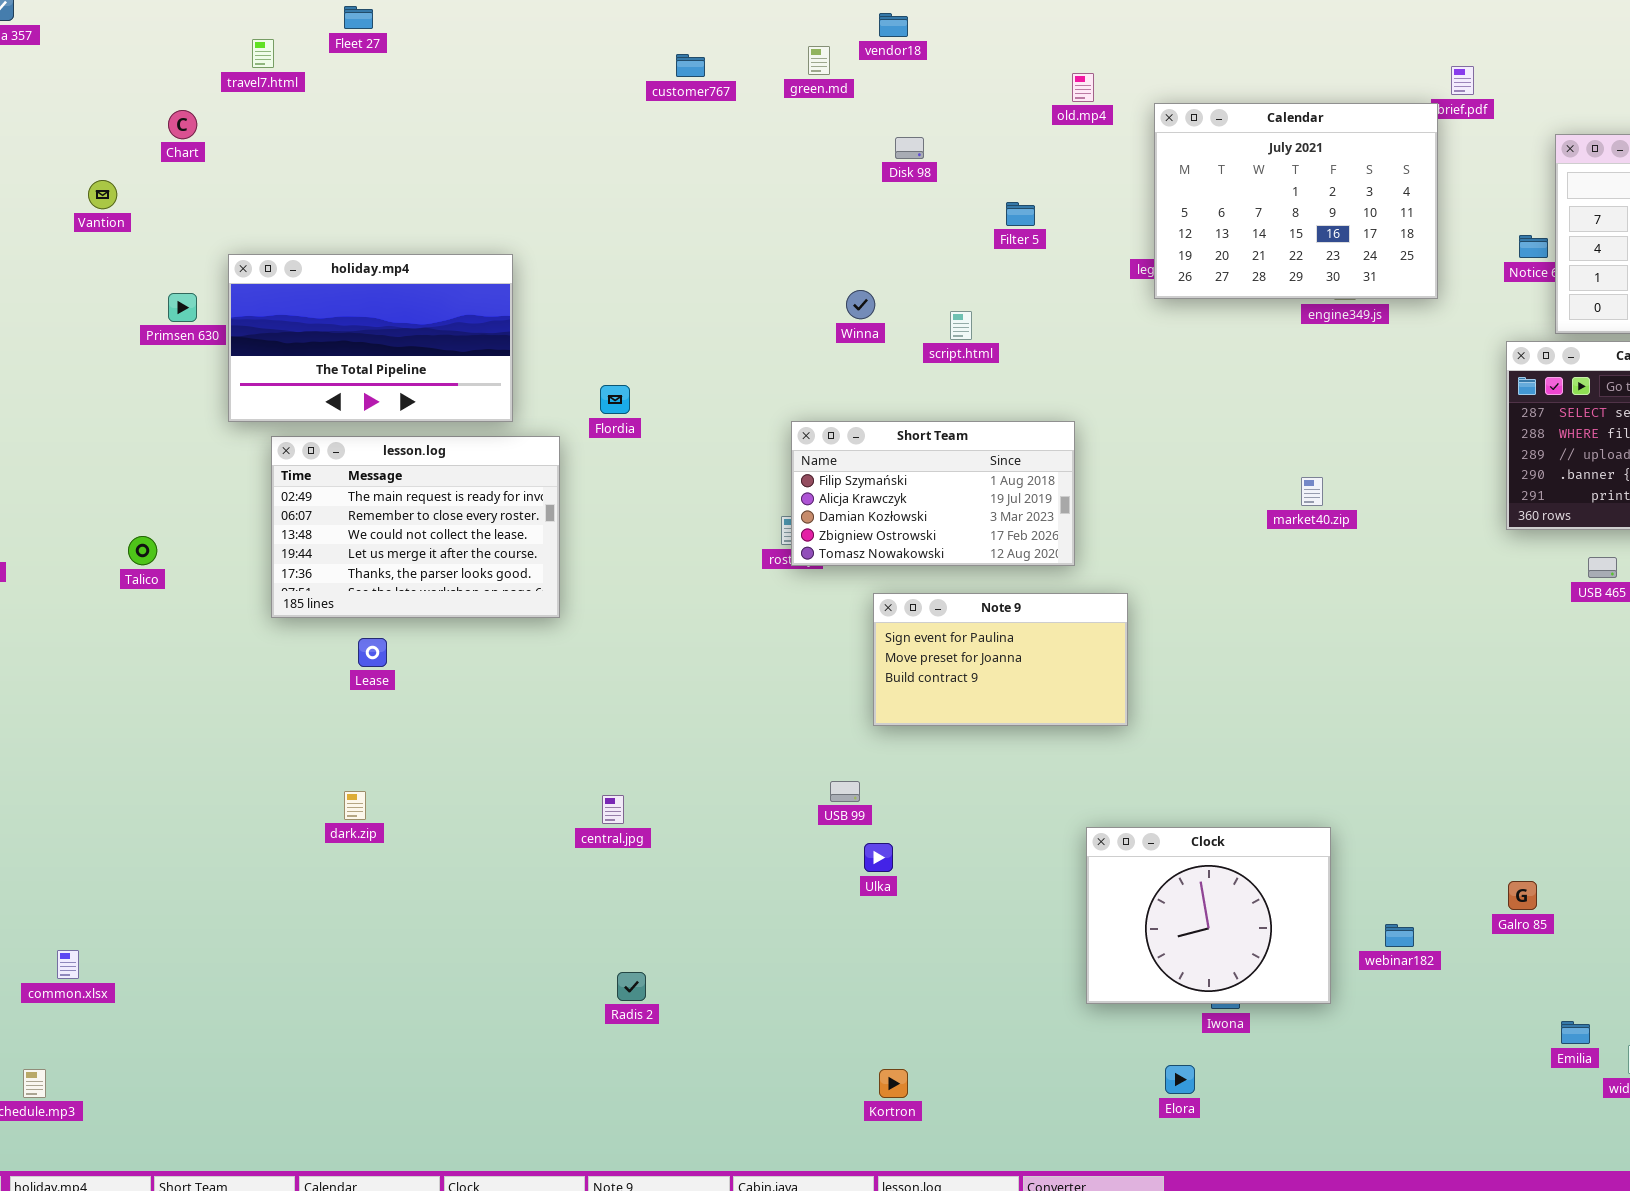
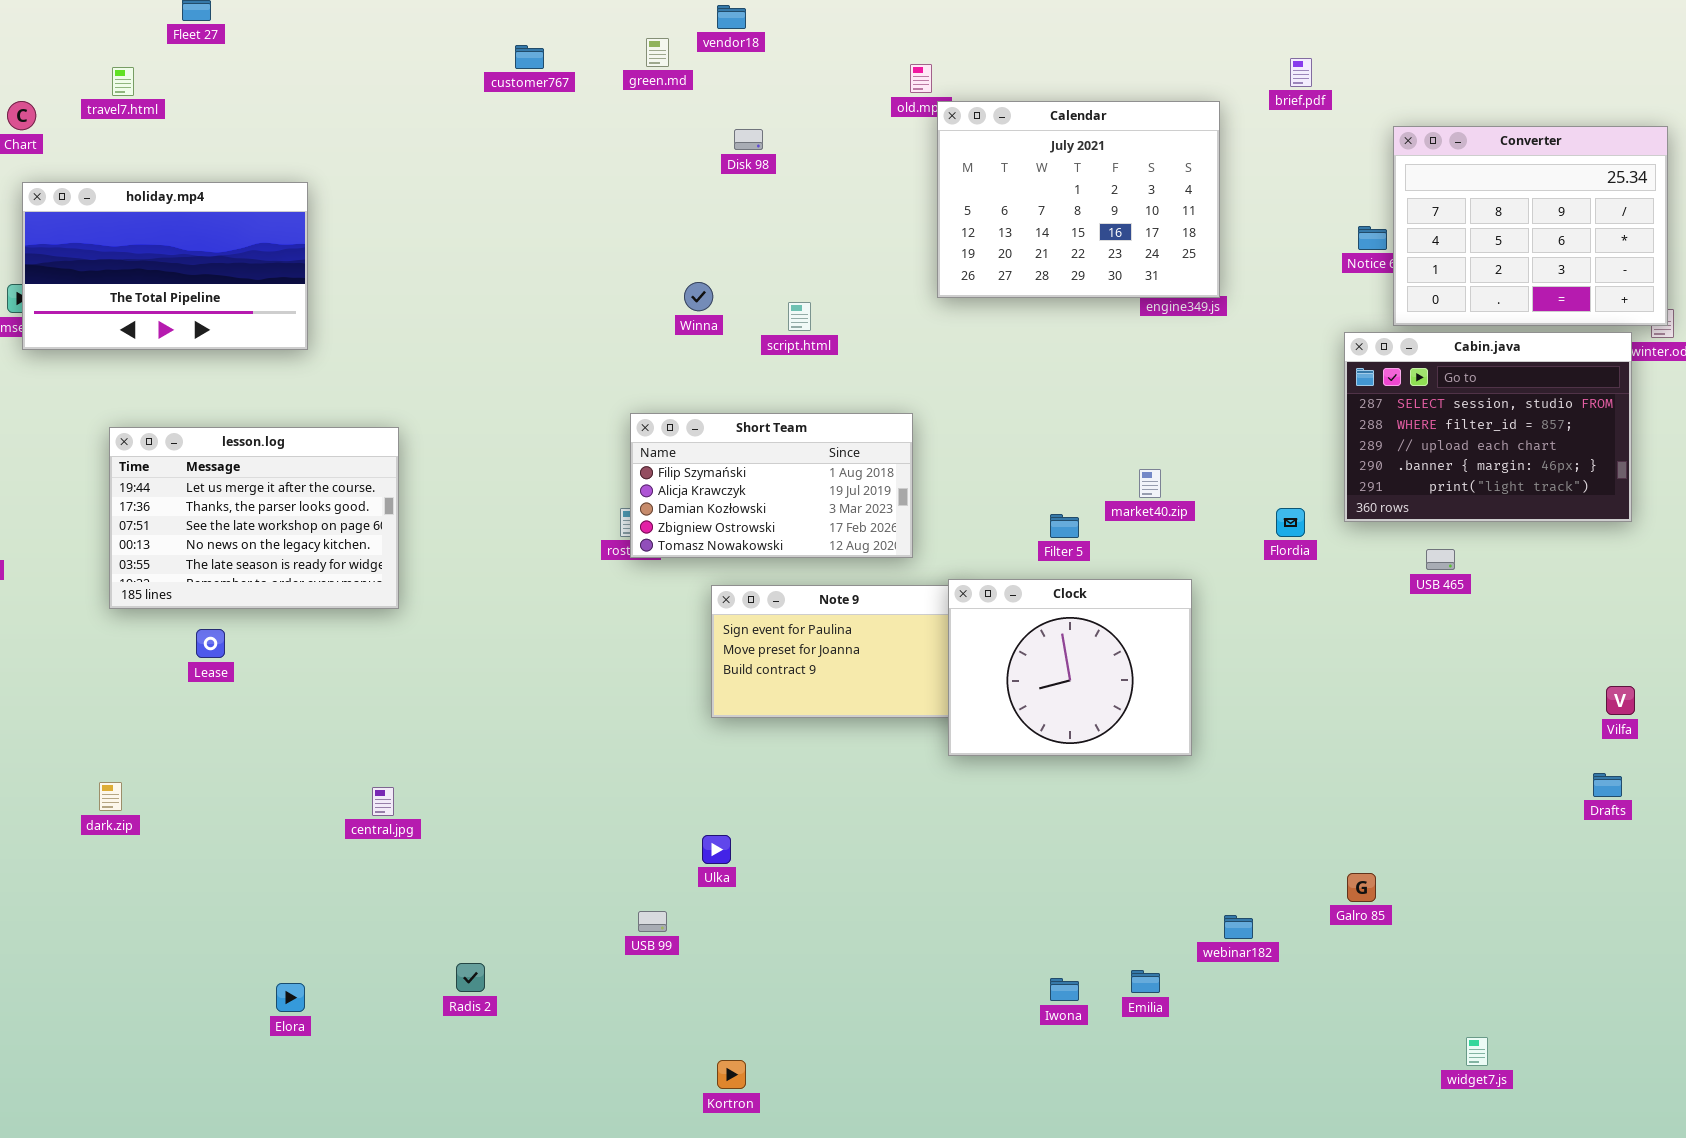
travel7.html: [252,39,274,68] -> [112,67,134,96], moved
Calendar: [1154,103,1438,299] -> [937,101,1220,298], moved
Filter 5: [1006,202,1035,226] -> [1050,514,1079,538], moved
holiday.mp4: [228,254,513,422] -> [22,182,308,350], moved
Flordia: [600,385,630,414] -> [1276,508,1305,537], moved
lesson.log: [271,436,560,618] -> [109,427,399,609], scrolled down 3 rows
USB 99: [830,781,860,802] -> [638,911,667,932], moved
dark.zip: [344,791,366,820] -> [99,782,122,811], moved
central.jpg: [602,795,624,824] -> [372,787,394,816], moved
Clock: [1086,827,1331,1004] -> [948,579,1192,756], moved
Emilia: [1561,1021,1590,1044] -> [1131,970,1160,993], moved
Elora: [1165,1065,1195,1094] -> [276,983,305,1012], moved

